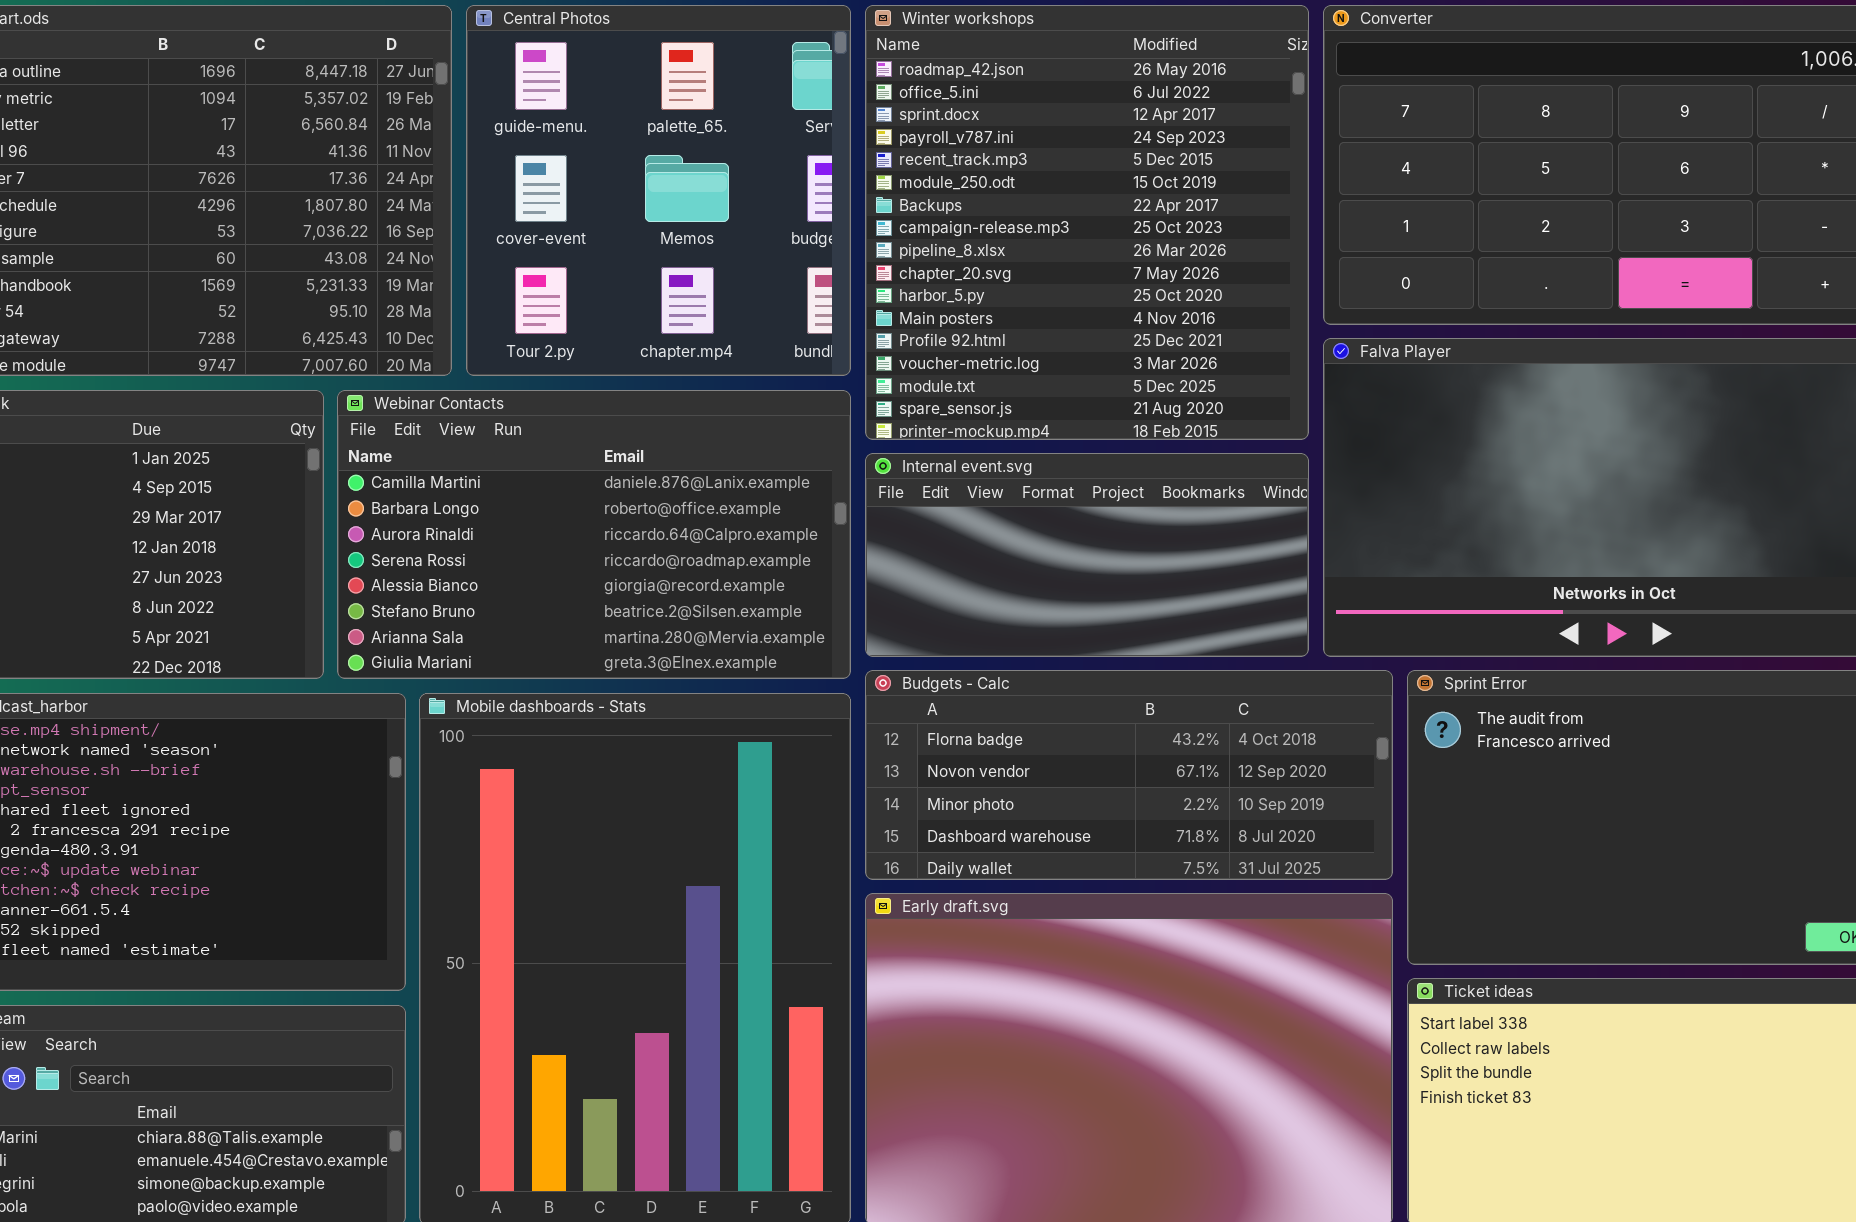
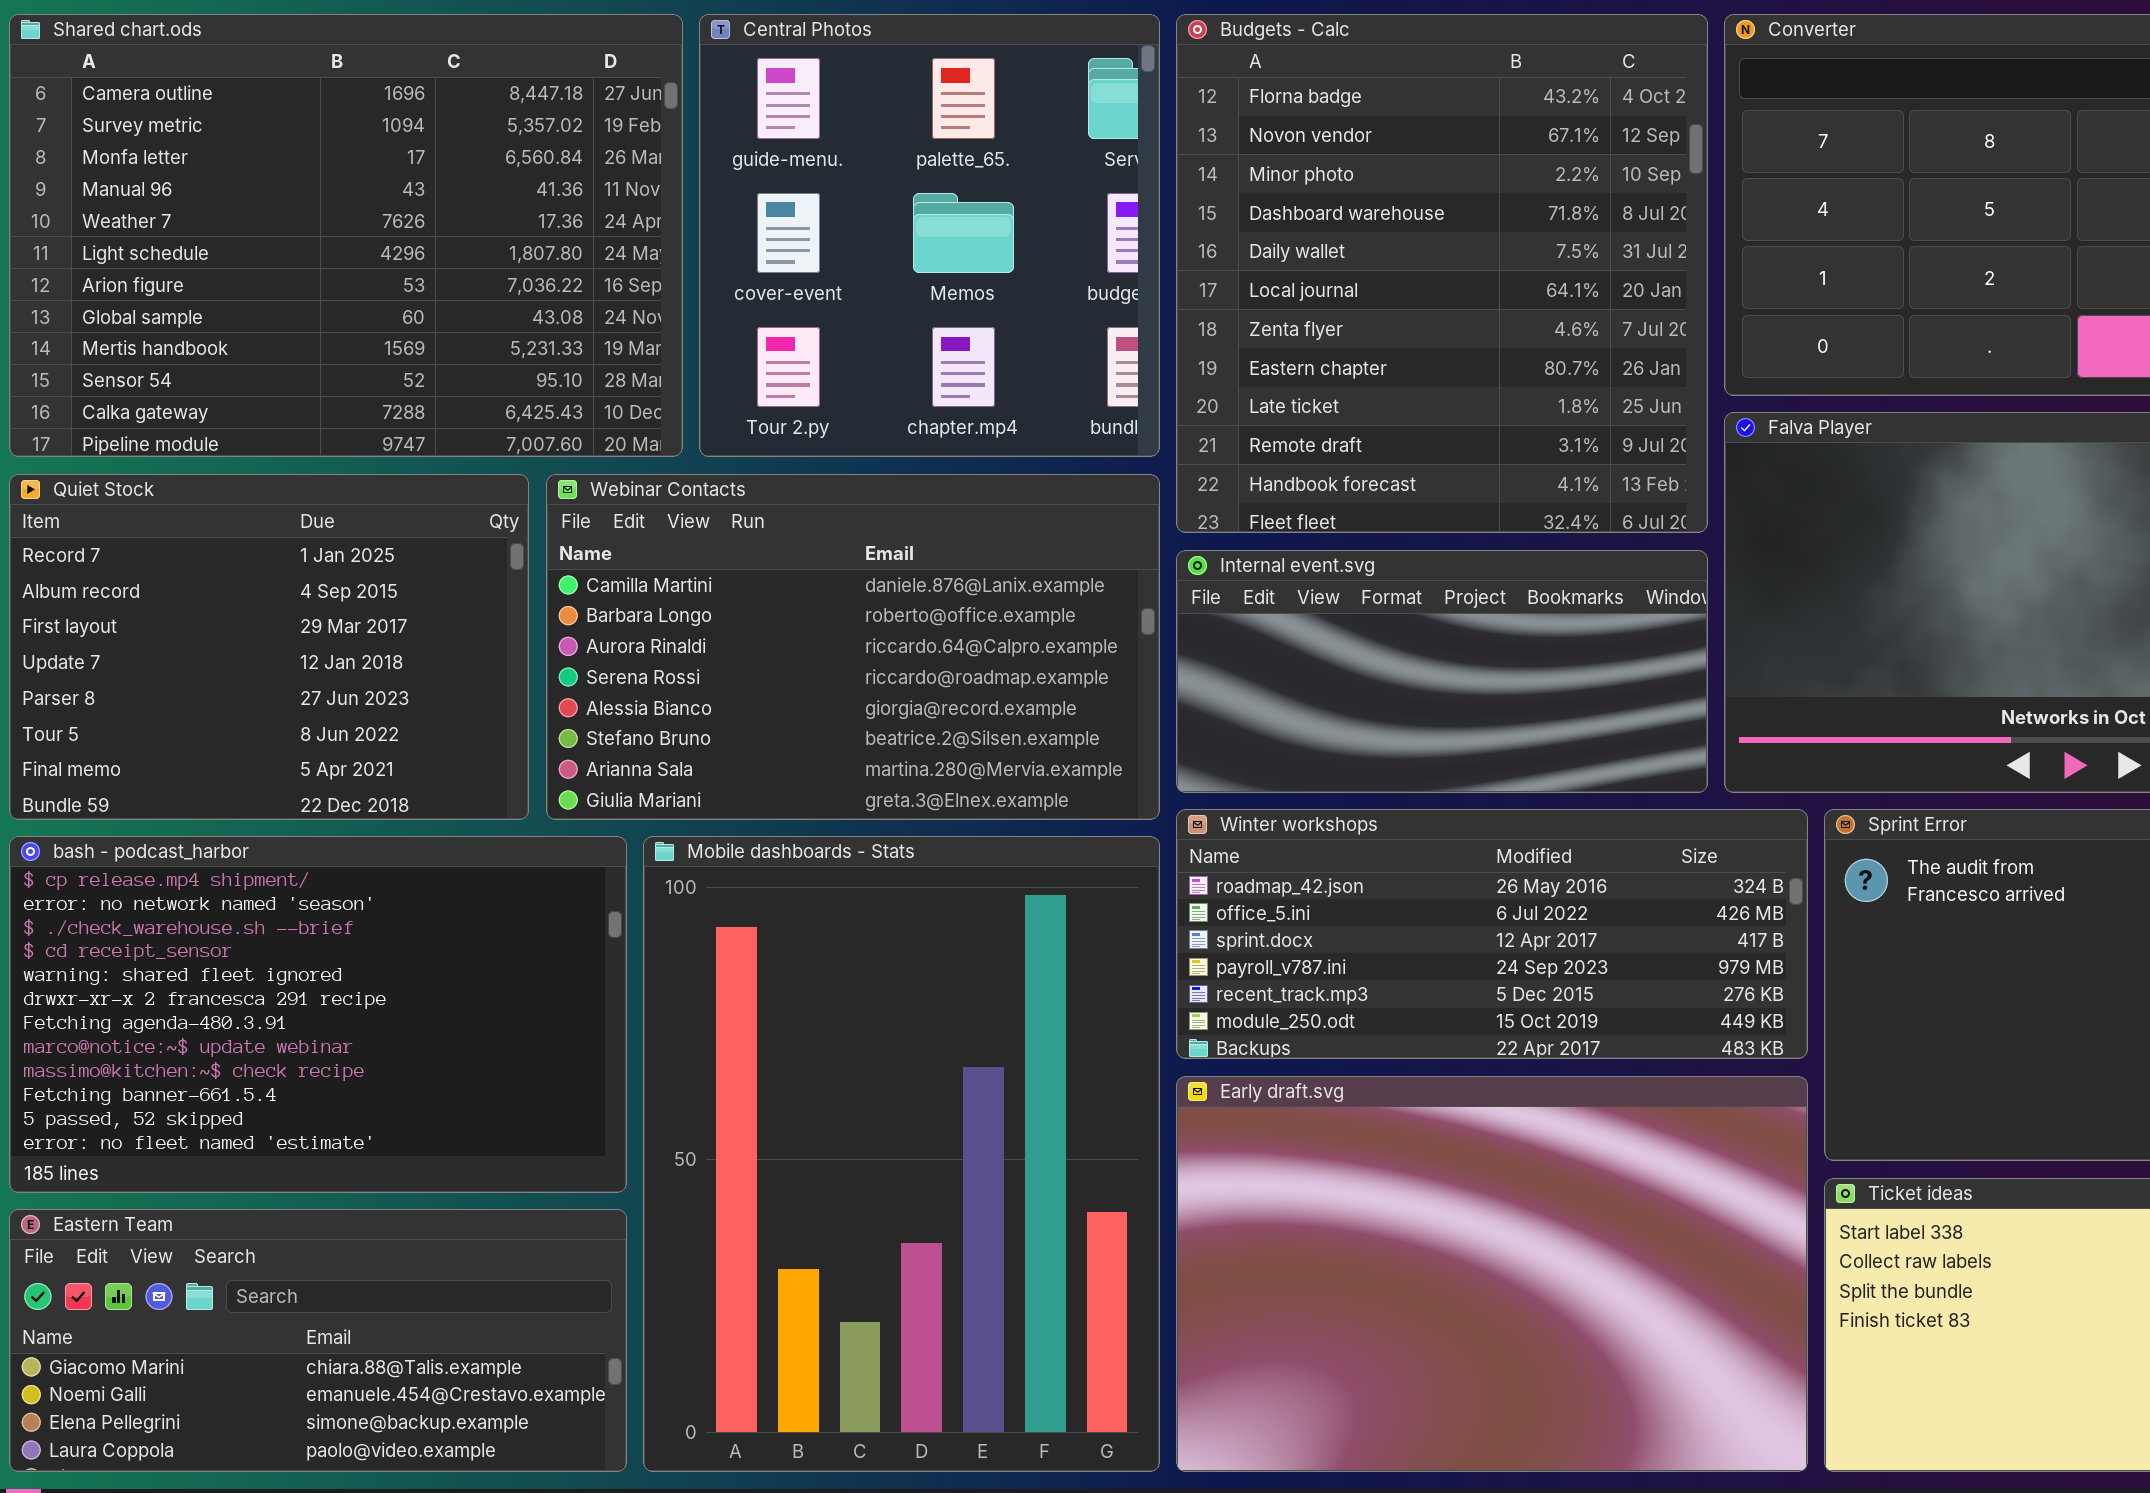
Winter workshops: [865,5,1309,440] -> [1176,809,1808,1059], moved, resized
Budgets - Calc: [865,670,1393,880] -> [1176,14,1708,533], moved, resized

